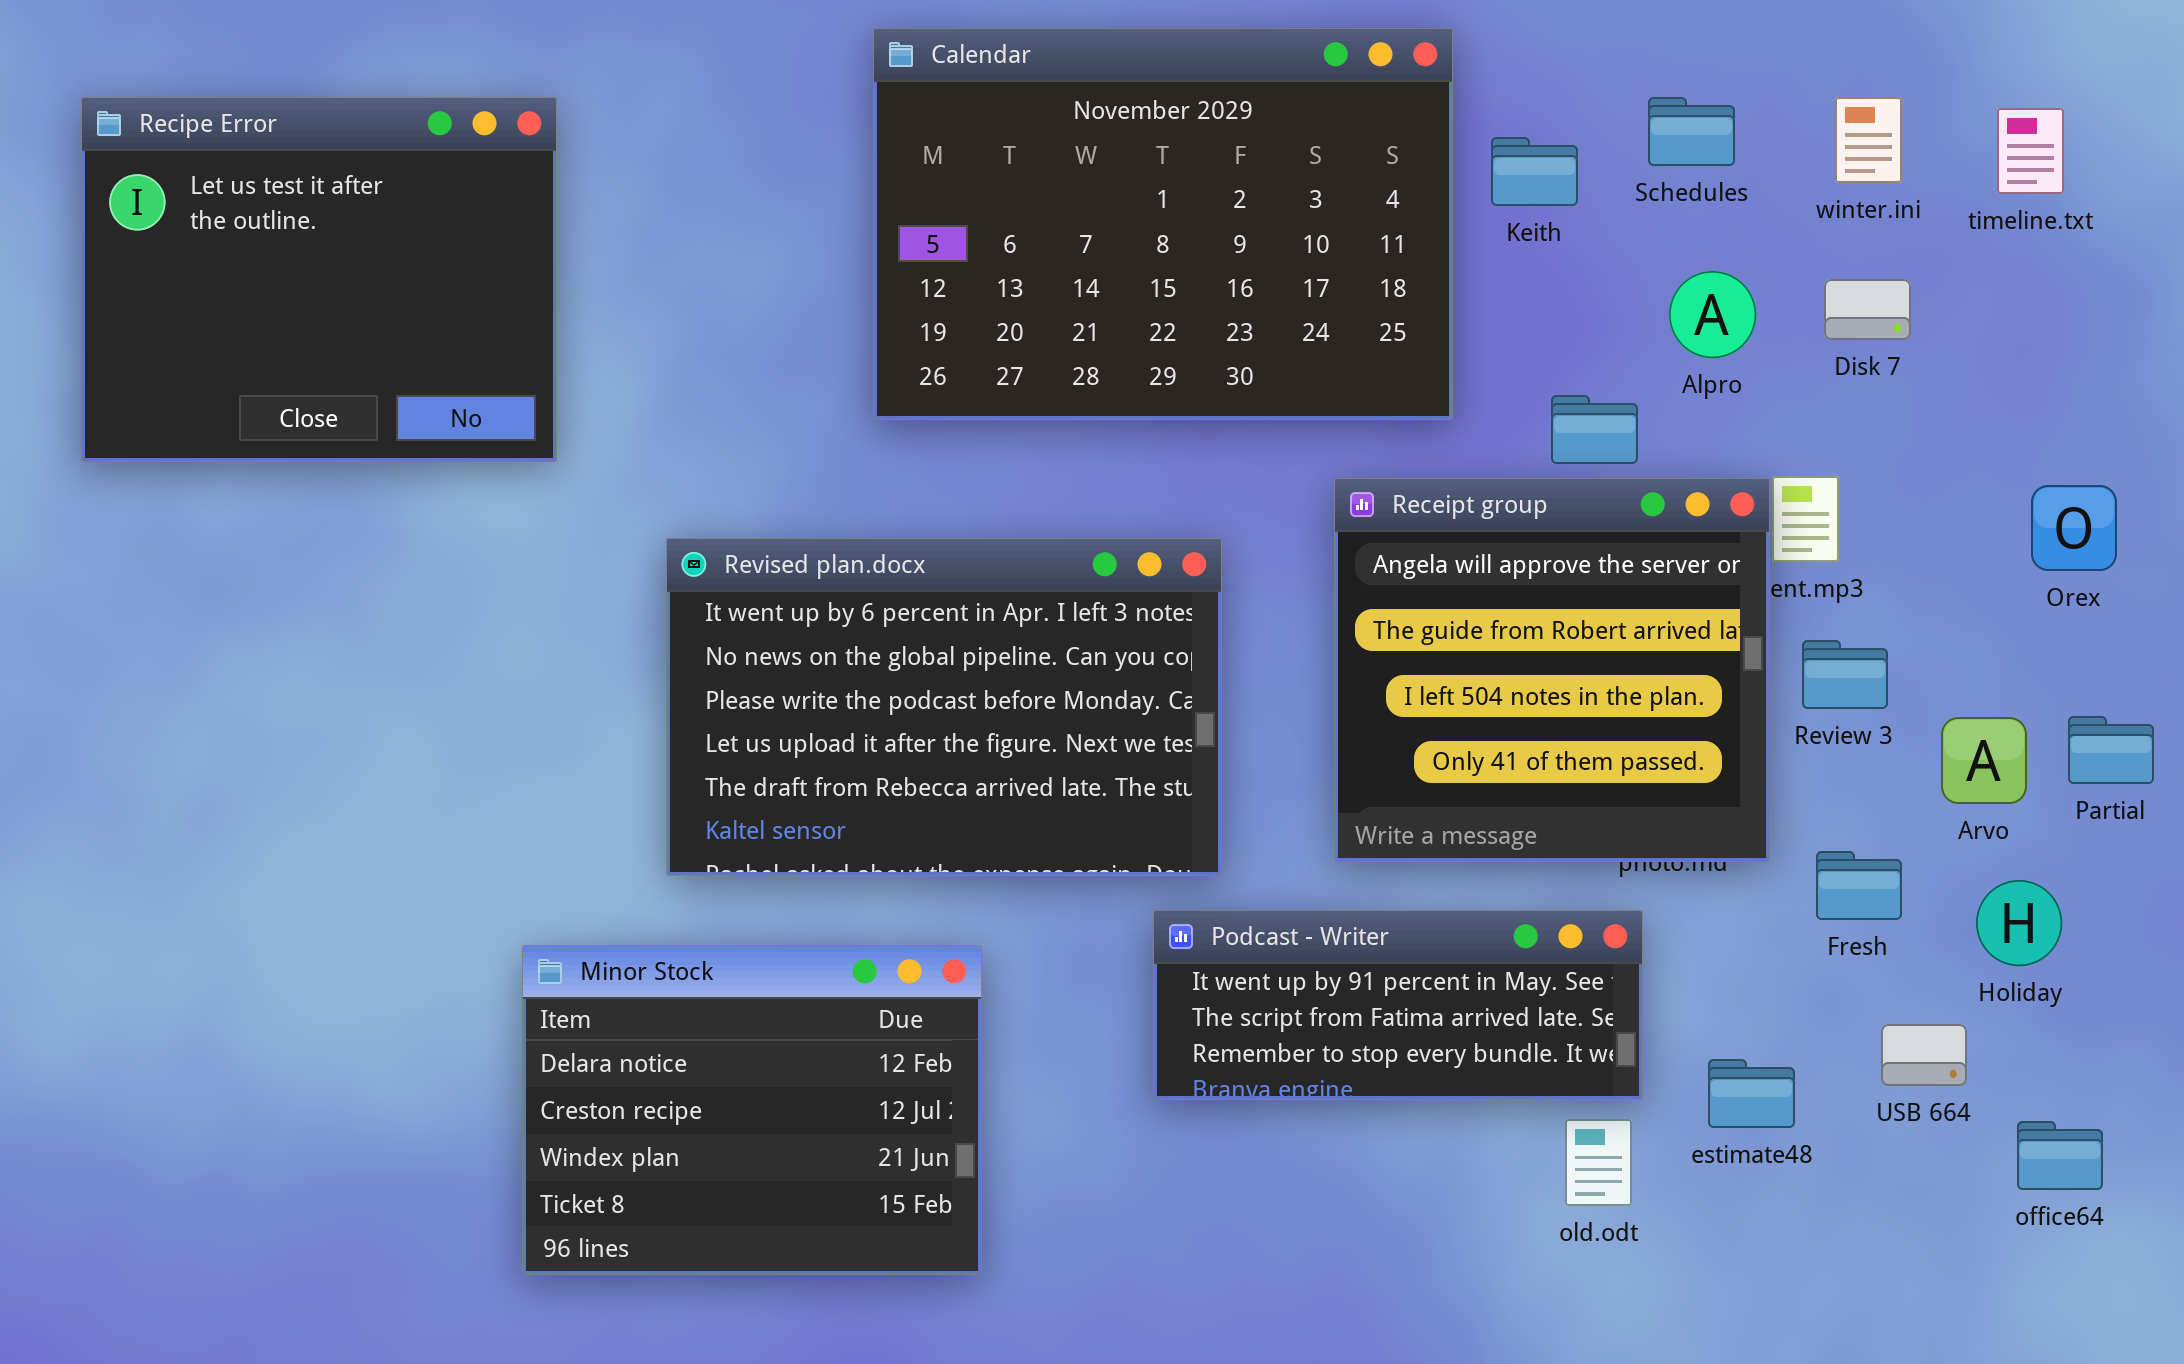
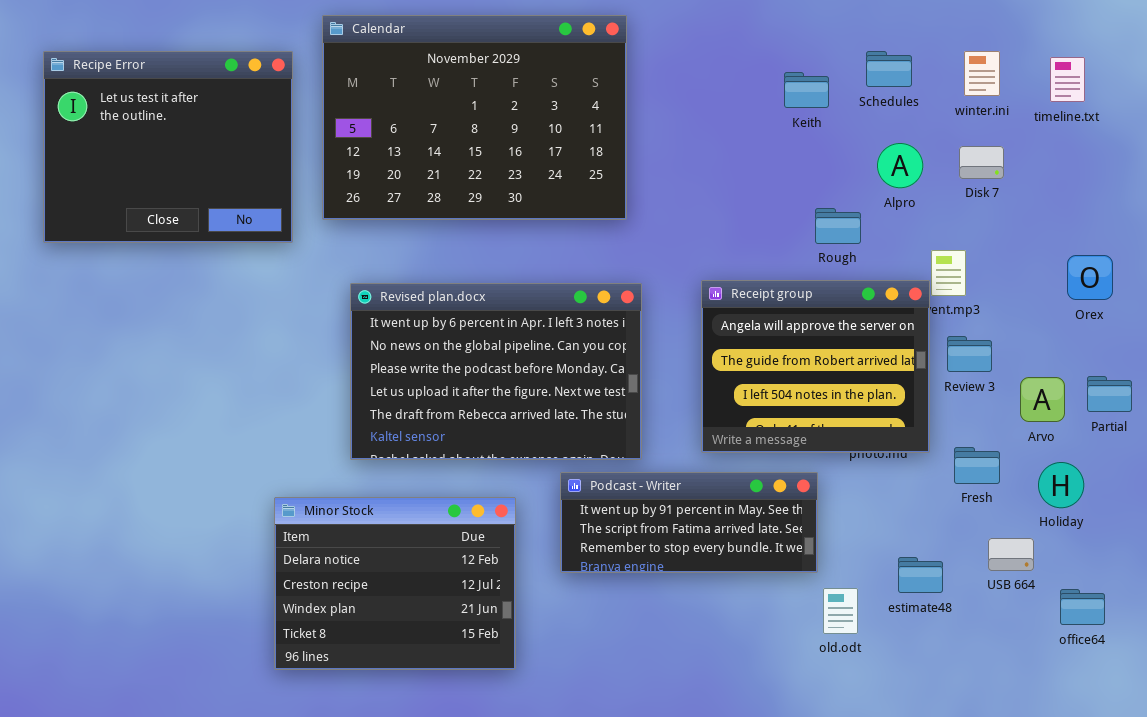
Calendar: [873,28,1453,420] -> [322,15,627,220], moved
Receipt group: [1334,478,1770,862] -> [701,280,930,453], resized
Podcast - Writer: [1153,910,1643,1100] -> [560,472,818,573], moved

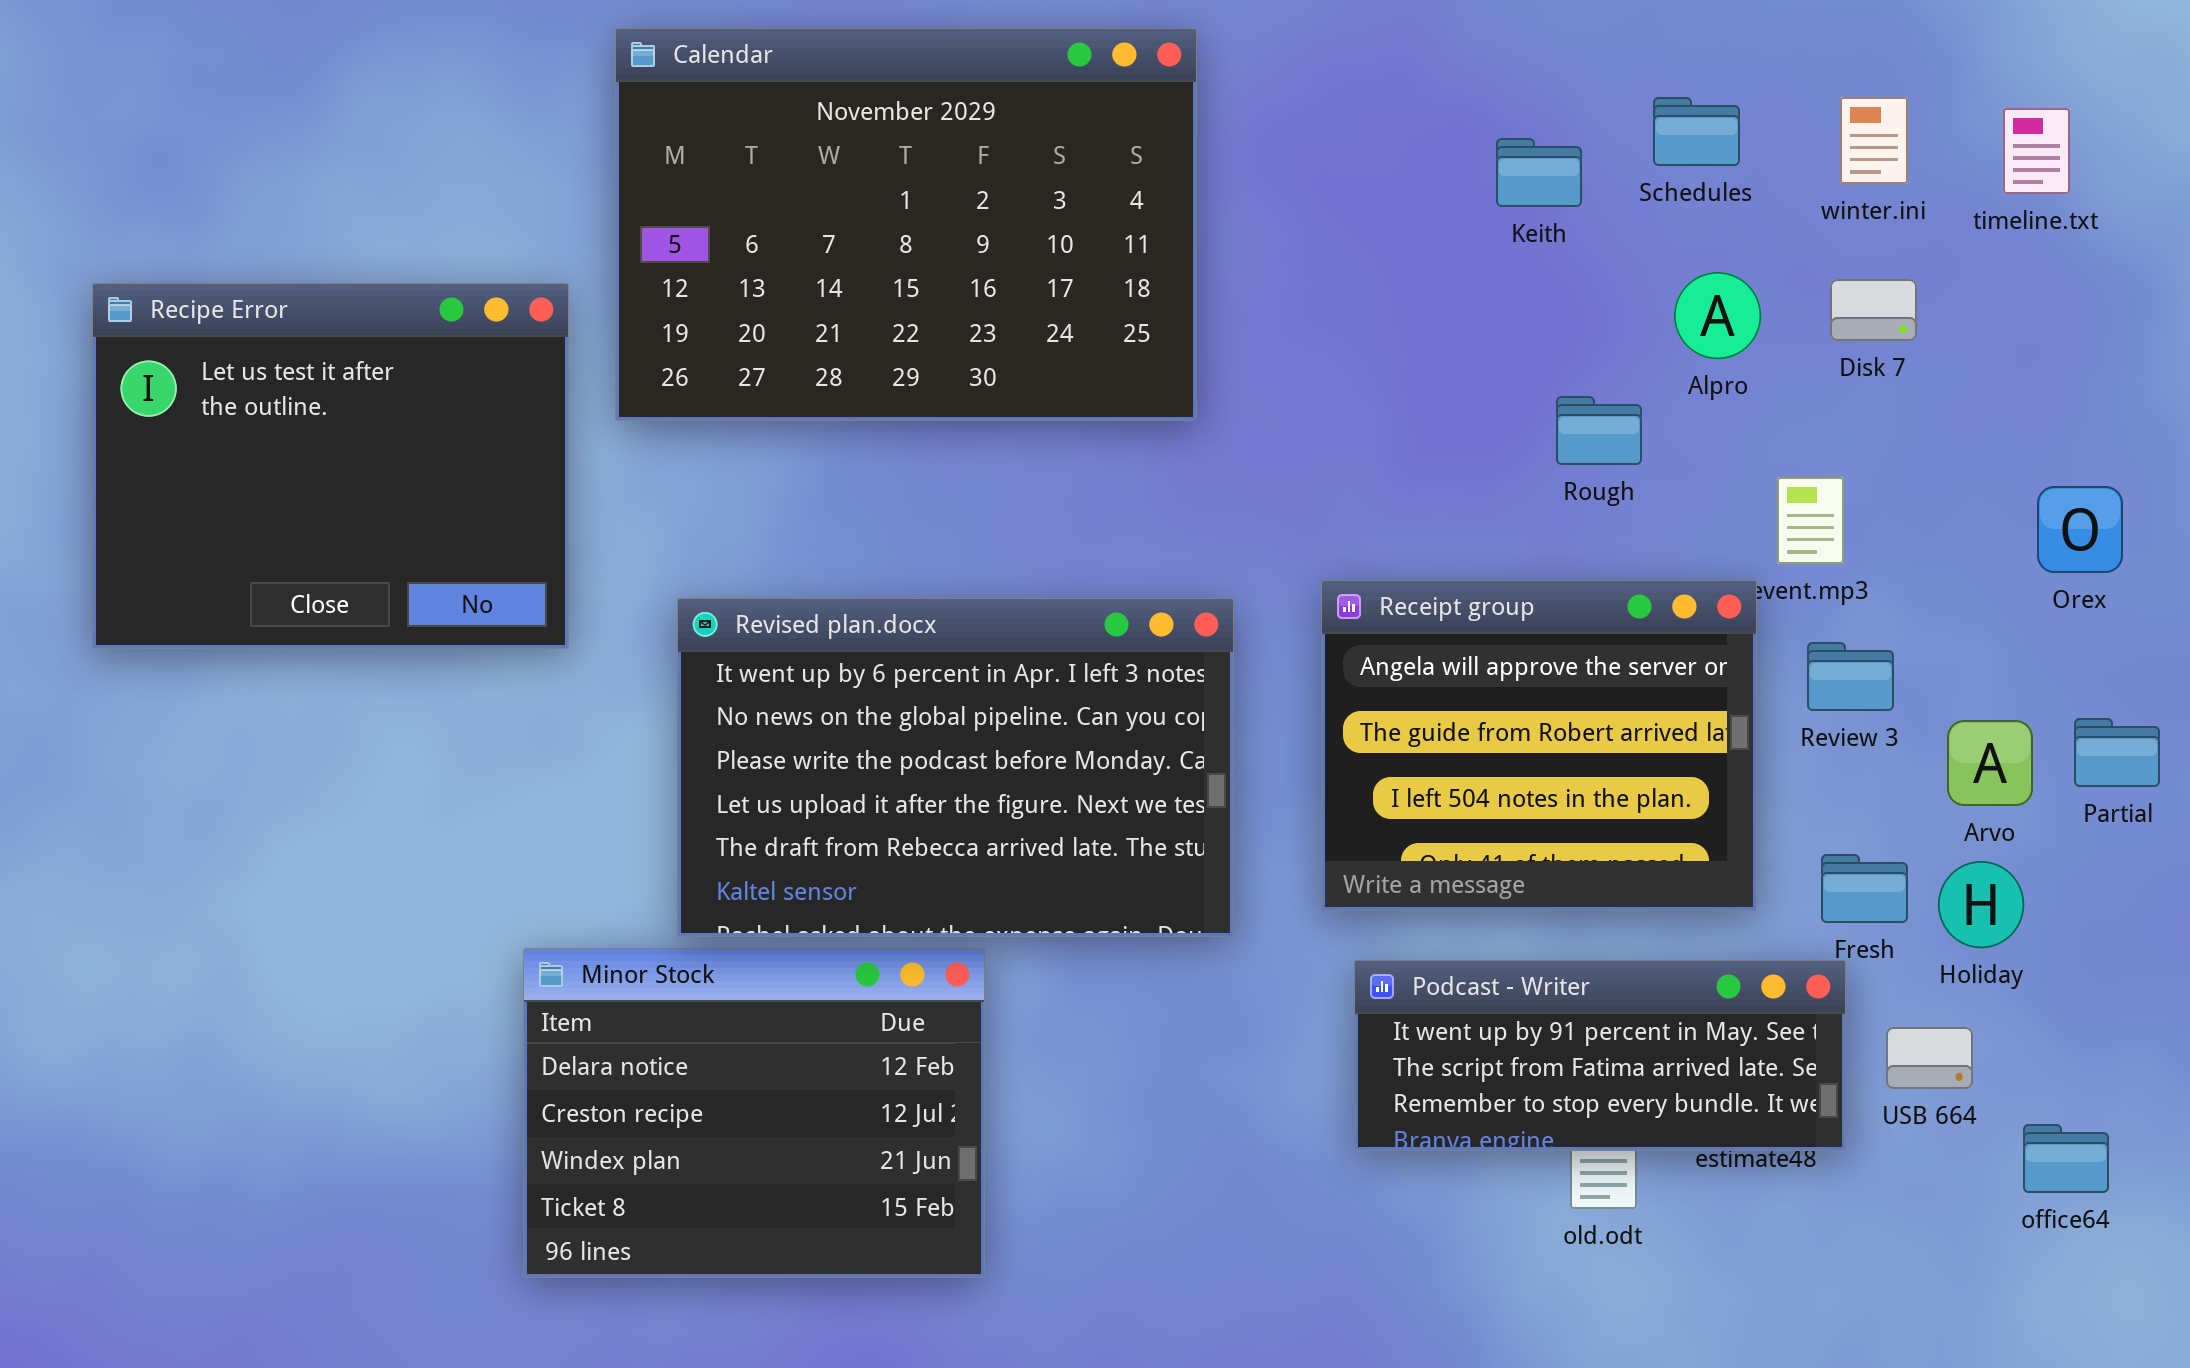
Recipe Error: [43,51,293,243] -> [92,283,569,649], moved
Receipt group: [701,280,930,453] -> [1321,580,1757,911], moved
Revised plan.docx: [350,283,642,460] -> [677,598,1234,937], moved
Holiday: [1038,462,1084,508] -> [1938,861,2024,948], moved
Podcast - Writer: [560,472,818,573] -> [1354,960,1846,1151], moved

